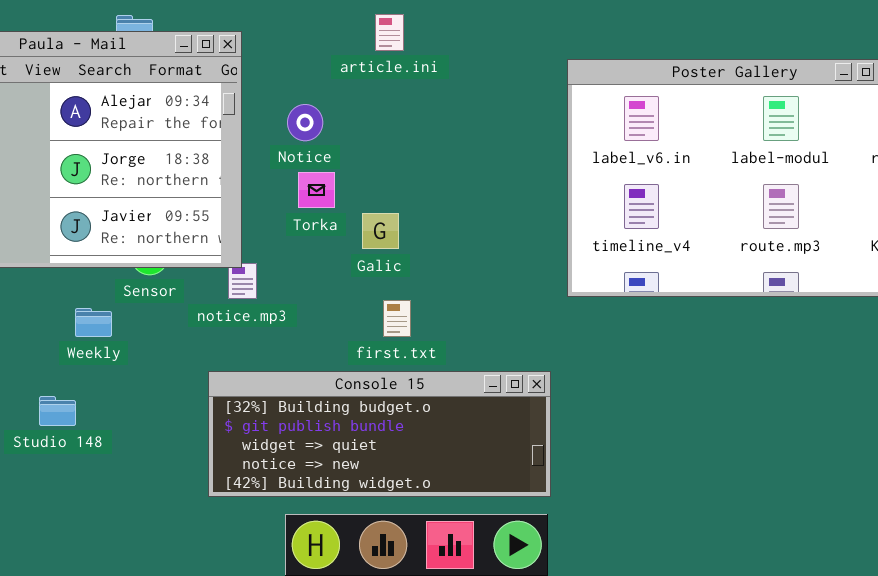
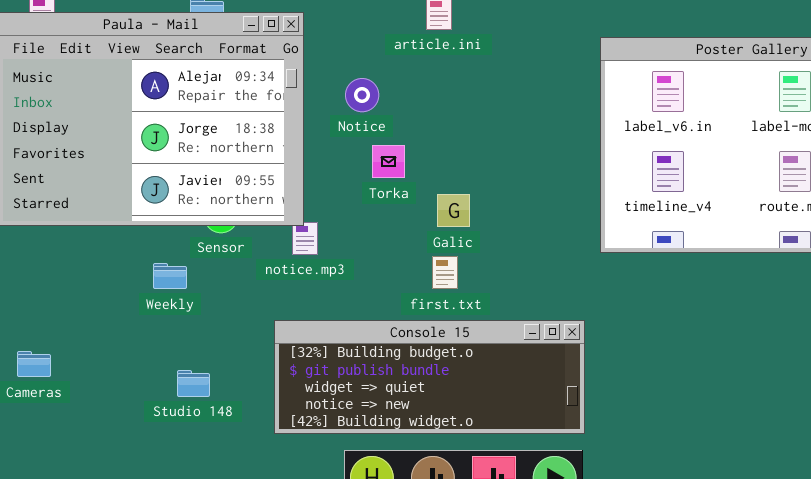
Torka: [298,172,335,208] -> [372,145,405,178], moved
Galic: [362,213,399,249] -> [437,194,470,227], moved
Studio 148: [39,396,76,426] -> [177,370,210,397], moved

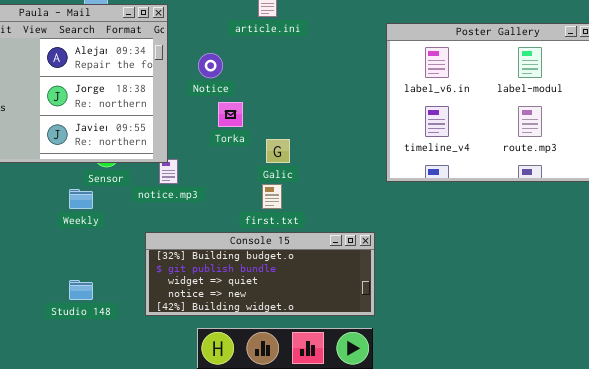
Weekly: [153,263,187,289] -> [69,189,93,209], moved
Studio 148: [177,370,210,397] -> [69,280,93,300], moved

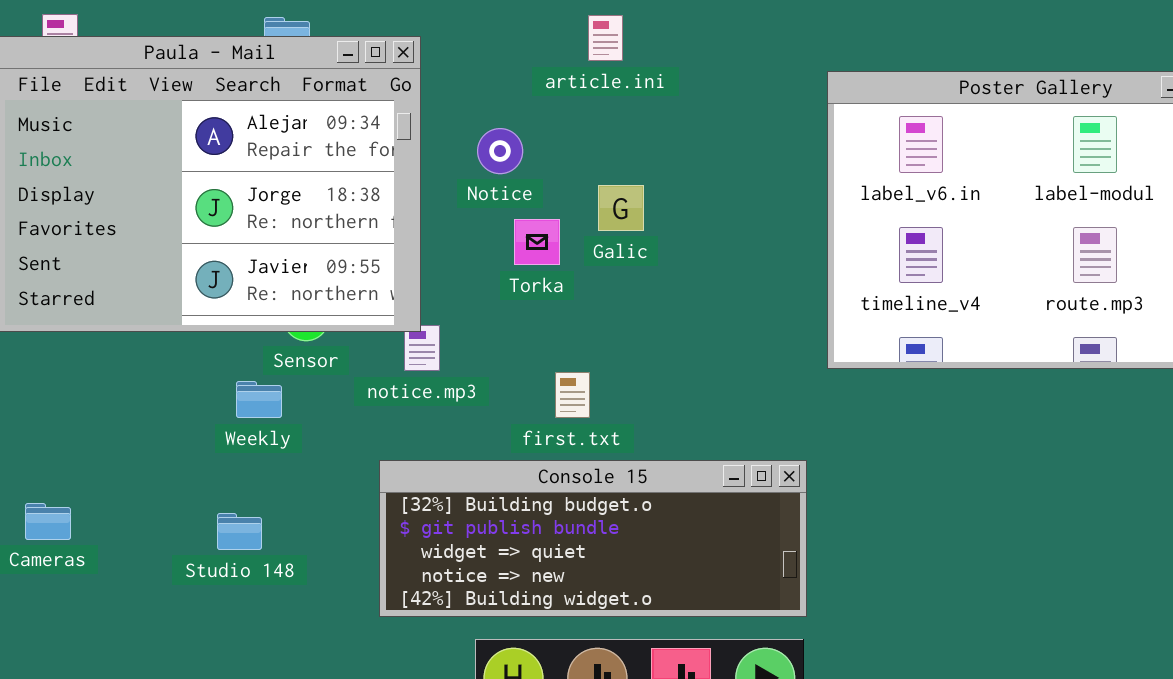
Galic: [266,139,290,163] -> [598,185,644,231], moved
first.txt: [262,184,282,209] -> [555,372,590,418], moved
Studio 148: [69,280,93,300] -> [217,513,262,550], moved

